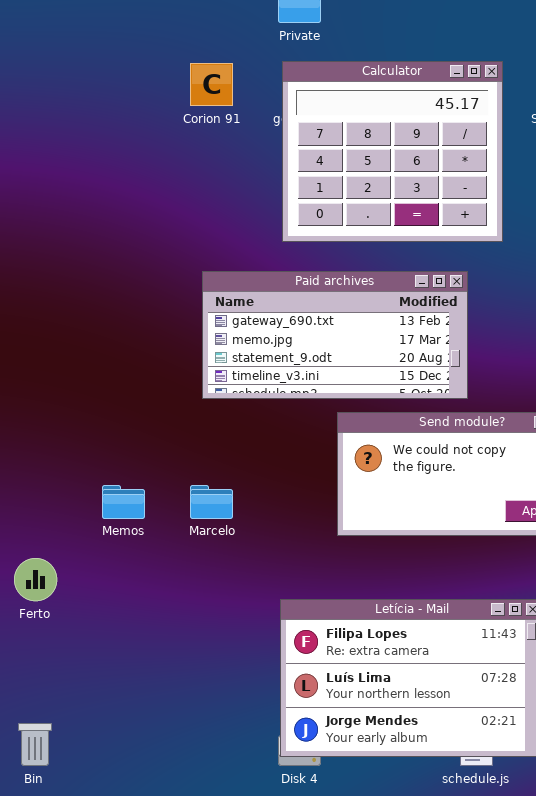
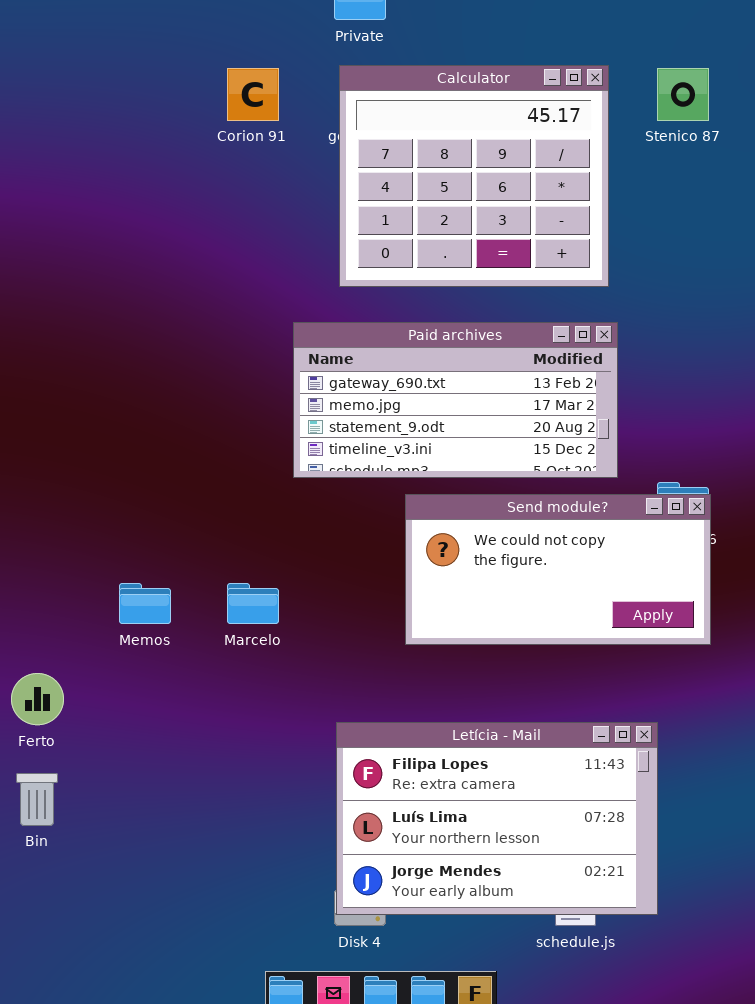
Paid archives: [202,271,468,399] -> [293,322,618,478], moved
Bin: [18,723,52,766] -> [16,773,58,826], moved

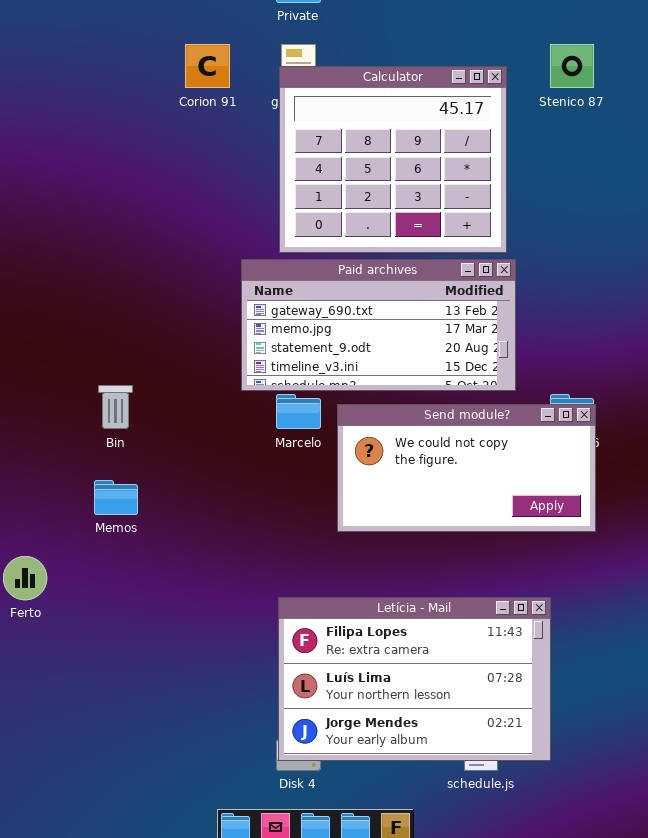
Calculator: [339,65,609,287] -> [279,66,507,253], moved
Marcelo: [227,583,279,624] -> [276,394,321,429], moved
Bin: [16,773,58,826] -> [98,385,133,429], moved

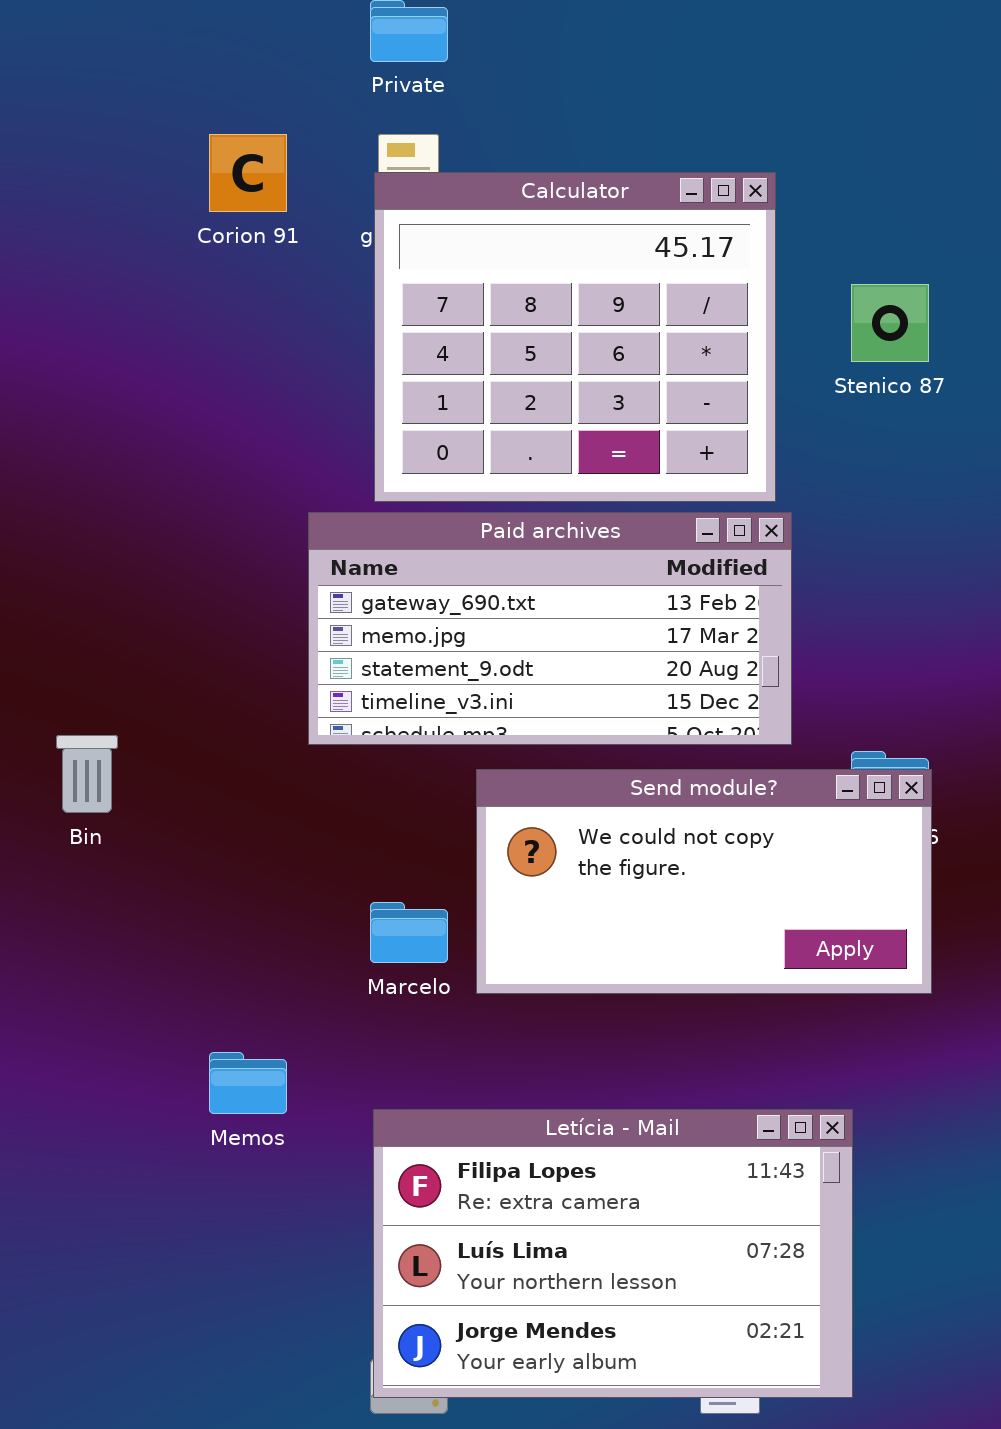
Stenico 87: [550,44,594,88] -> [851,284,929,362], moved
Marcelo: [276,394,321,429] -> [370,902,448,963], moved
Memos: [94,480,138,515] -> [209,1052,287,1114], moved

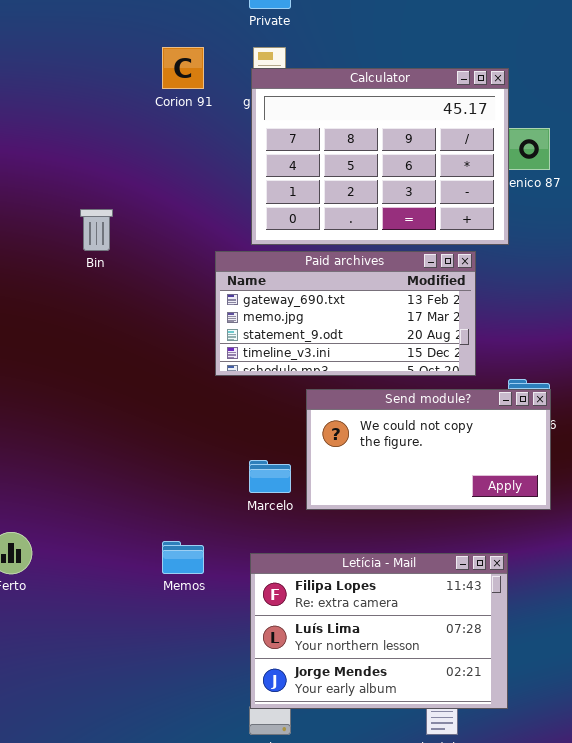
Calculator: [374,172,776,502] -> [251,68,509,245], resized
Bin: [56,735,118,813] -> [80,209,113,251], moved
Letícia - Mail: [373,1109,853,1398] -> [250,553,508,709], moved

